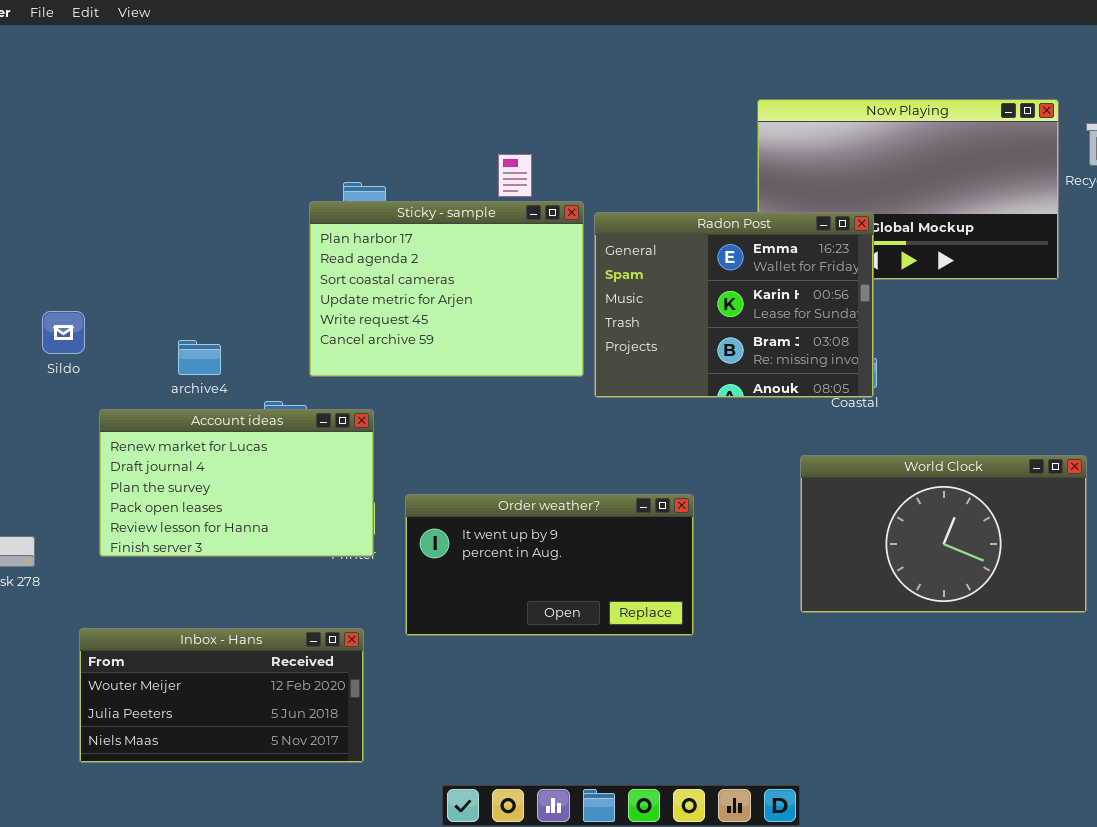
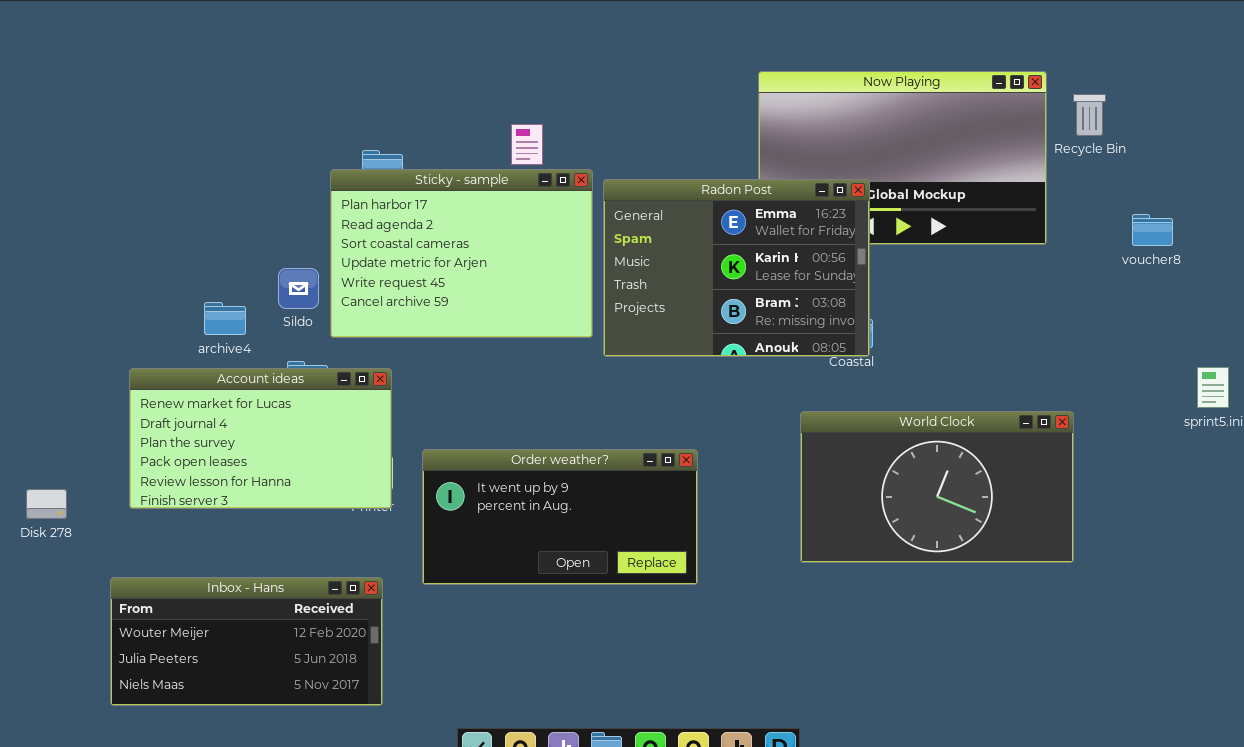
Sildo: [42,311,85,354] -> [278,268,319,309], moved

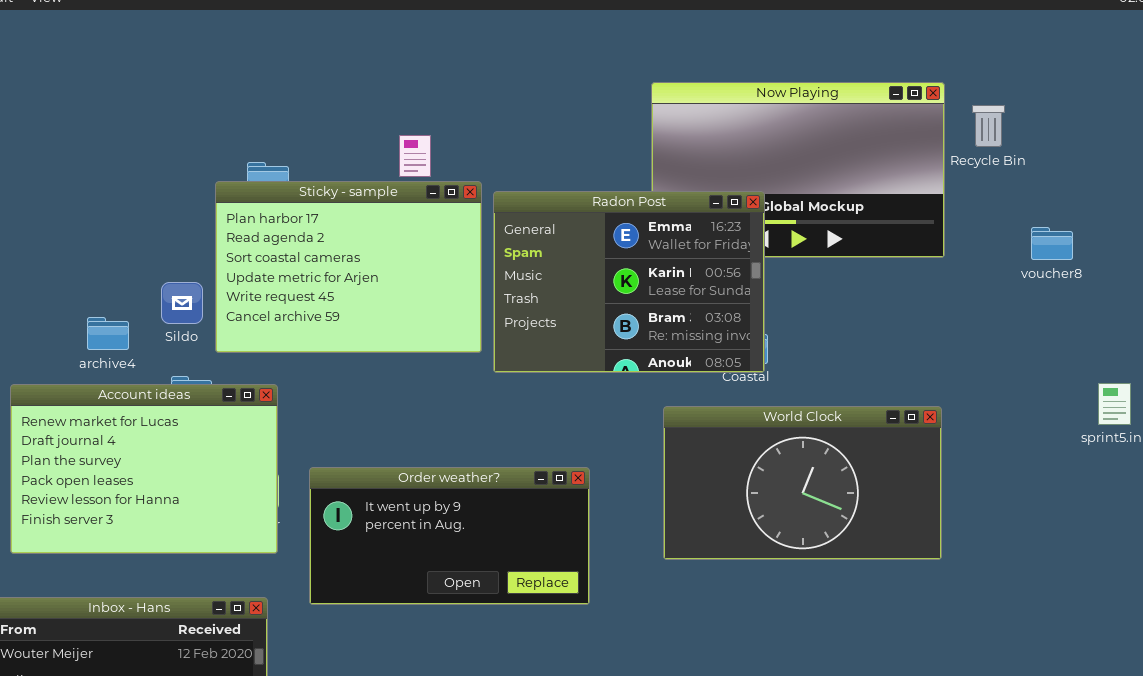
Account ideas: [129,368,392,509] -> [10,384,278,554], resized
World Clock: [800,411,1074,563] -> [663,406,942,560], moved

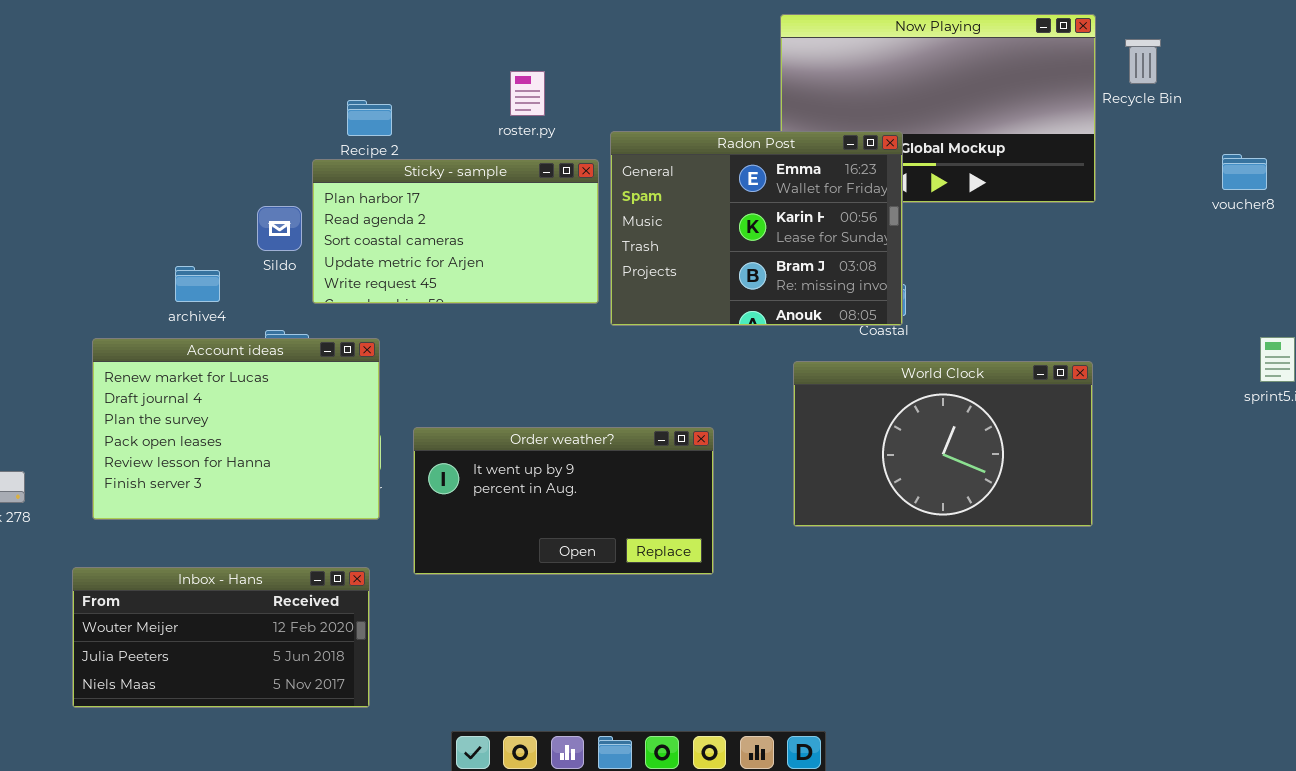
Sticky - sample: [215,181,482,353] -> [312,159,599,304], resized
voucher8: [1031,227,1073,260] -> [1222,154,1267,190], moved
Sildo: [161,282,203,324] -> [257,206,302,251], moved

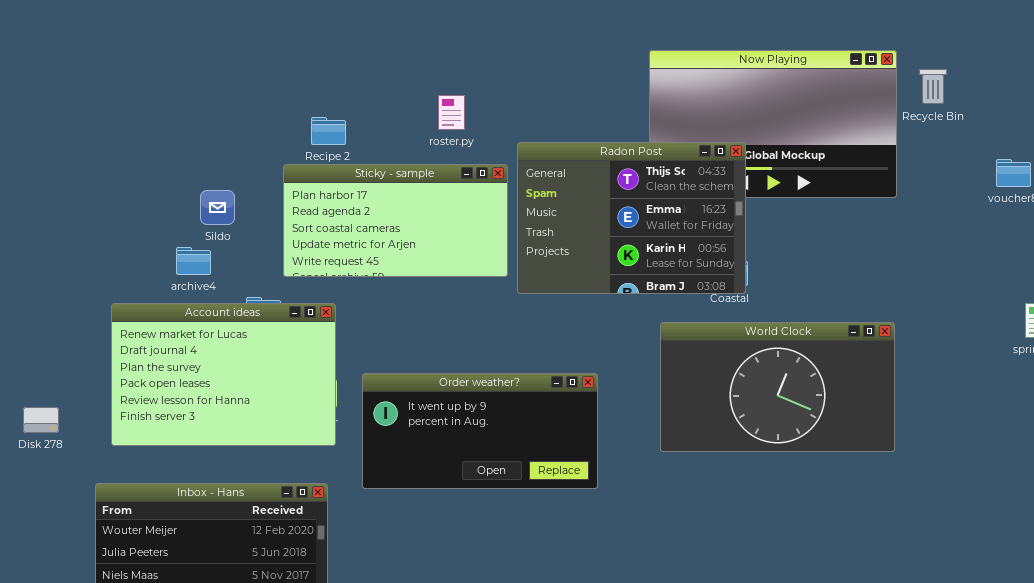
Radon Post: [610,131,903,326] -> [517,142,746,294], scrolled up 1 row
Sildo: [257,206,302,251] -> [200,190,235,225], moved

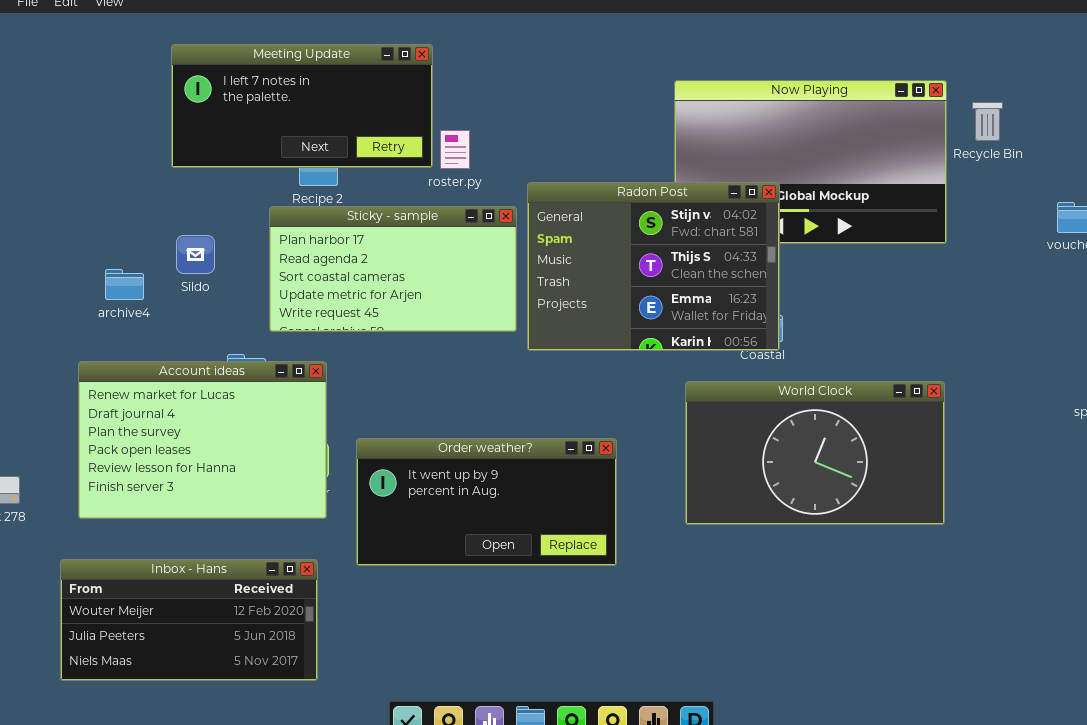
Meeting Update: none -> [171,44,433,168], opened
Radon Post: [517,142,746,294] -> [527,182,780,351], scrolled up 1 row
archive4: [176,247,211,275] -> [105,269,144,300], moved

